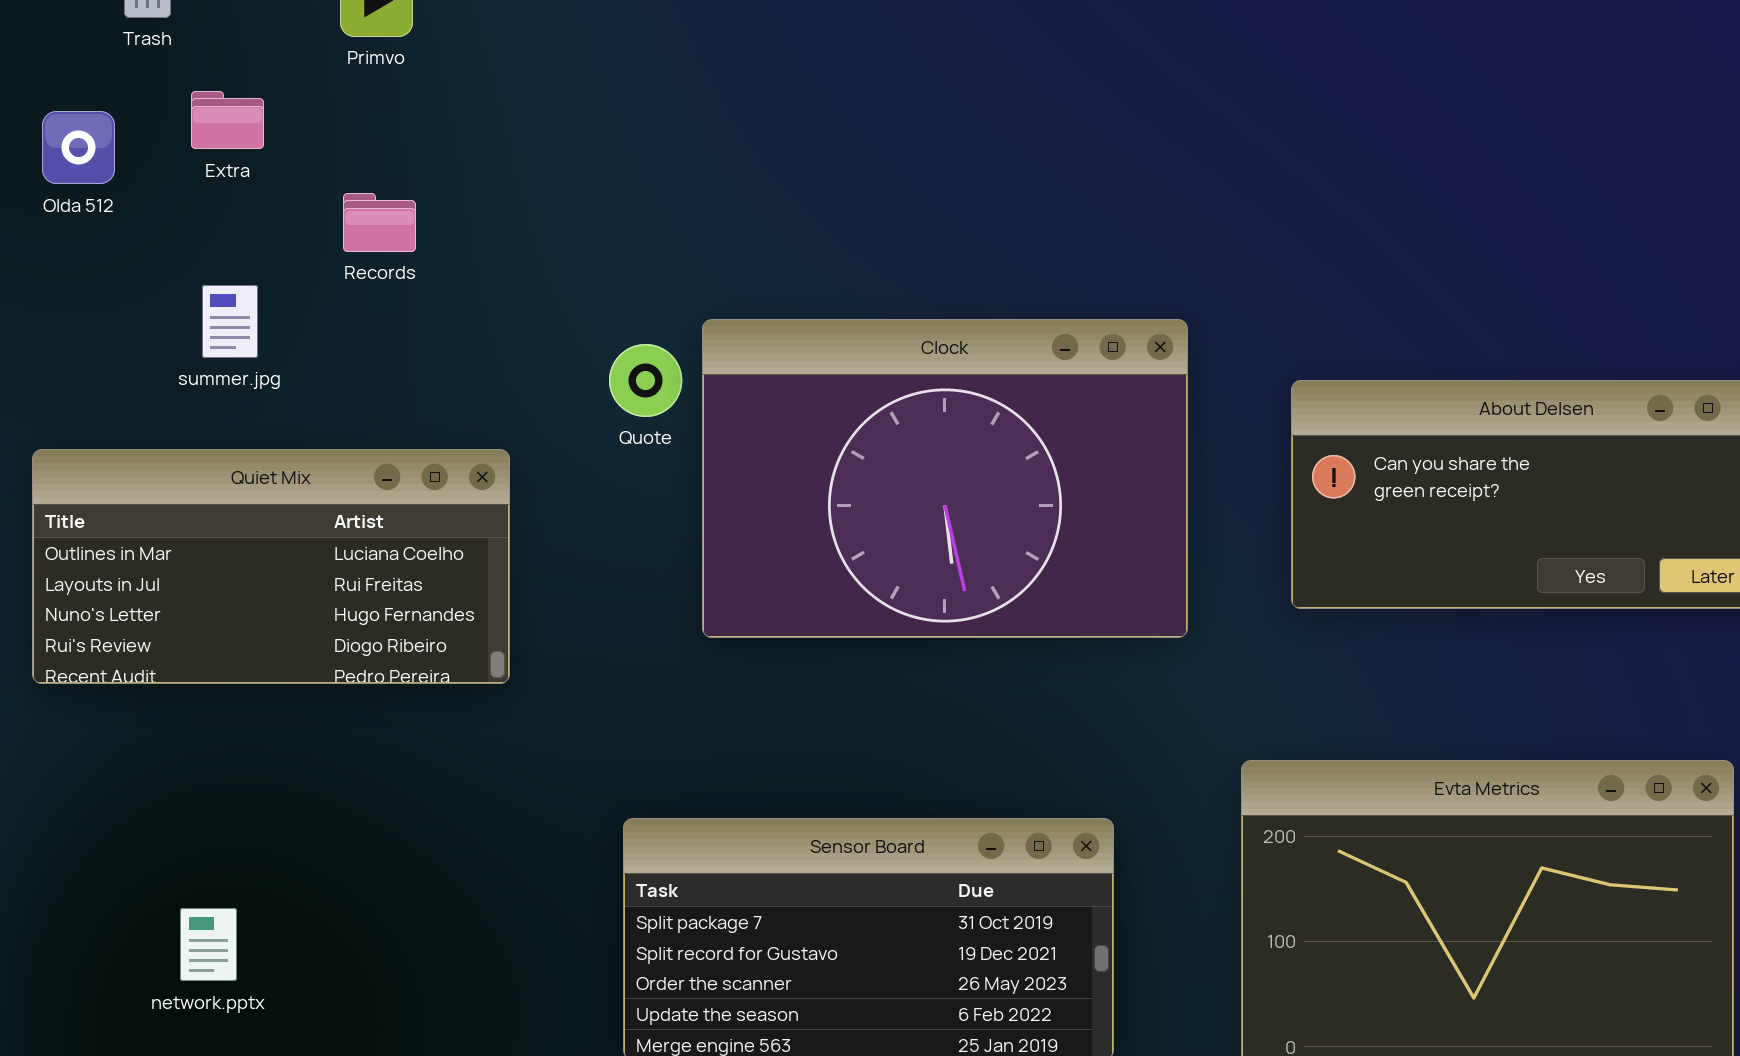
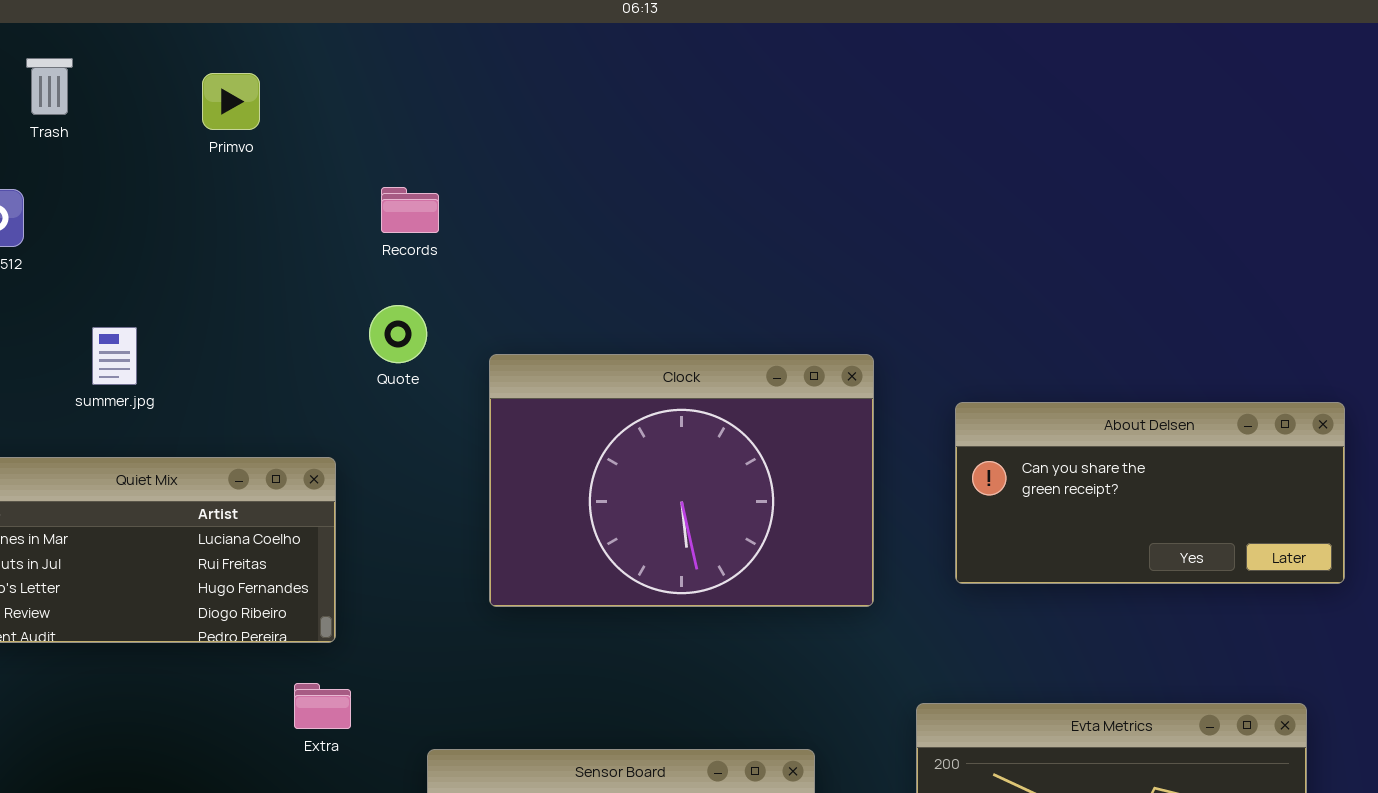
Extra: [191,91,264,149] -> [294,683,351,729], moved
Records: [343,193,416,252] -> [381,187,439,233], moved
Quote: [609,344,682,417] -> [369,305,427,363], moved

